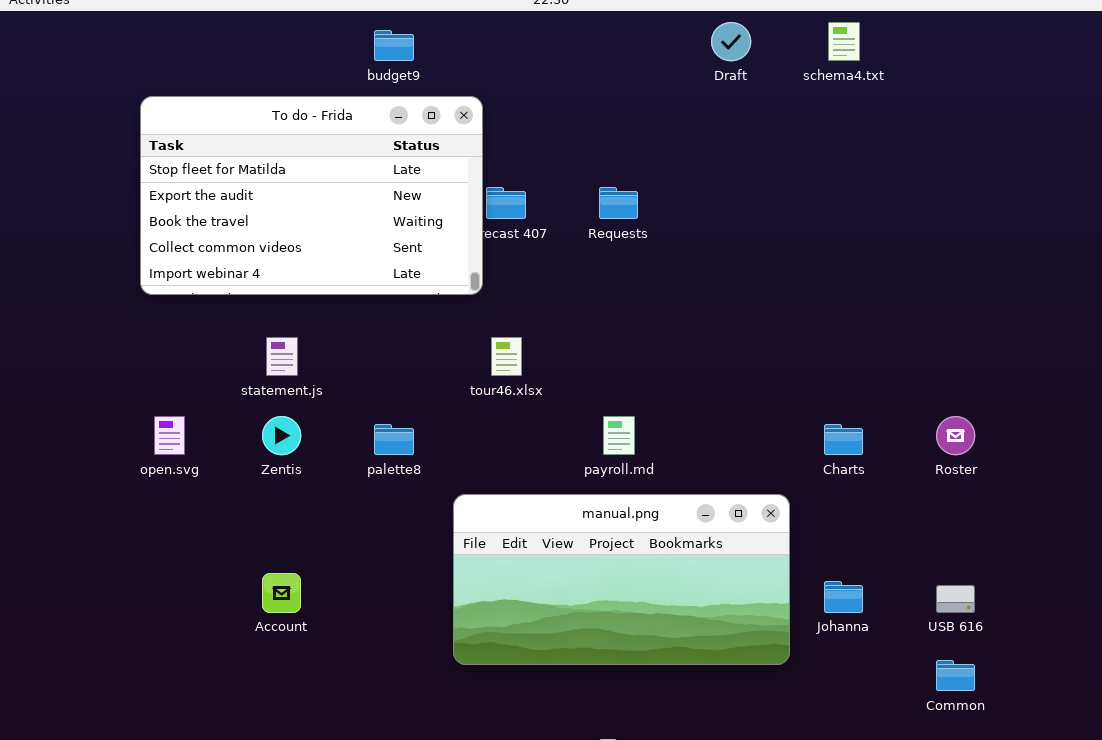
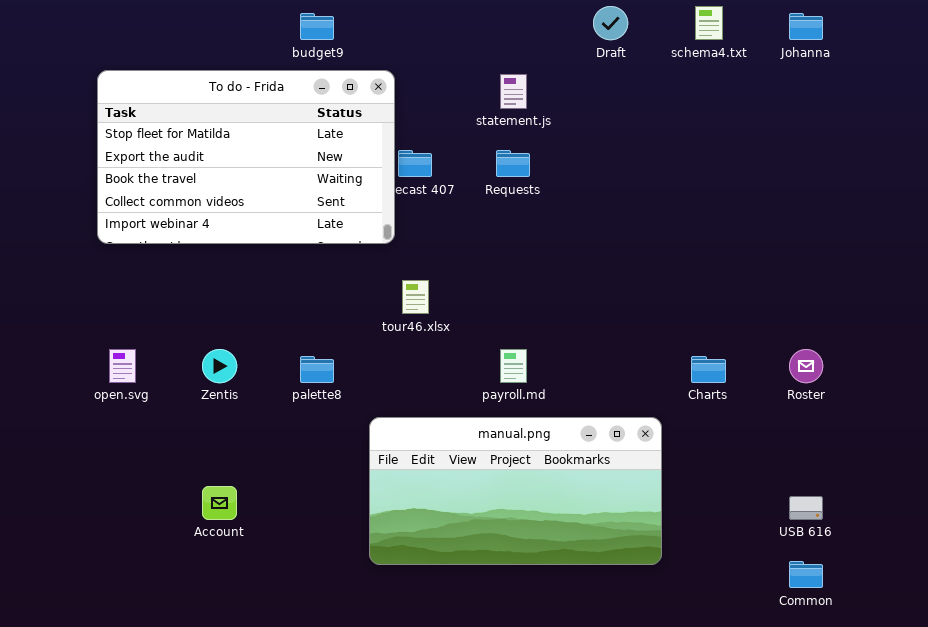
statement.js: [266,337,298,376] -> [500,74,527,109], moved
Johanna: [824,581,863,613] -> [789,13,823,40], moved

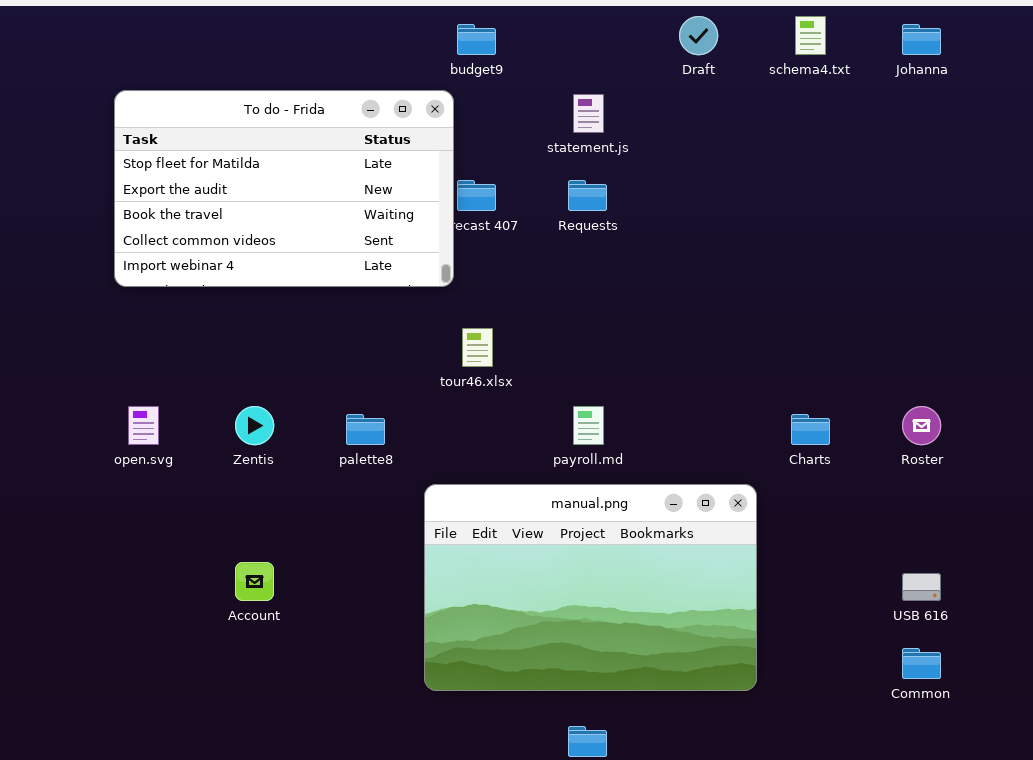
budget9: [300,13,334,40] -> [457,24,496,55], moved
manual.png: [369,417,662,565] -> [424,484,757,691], resized

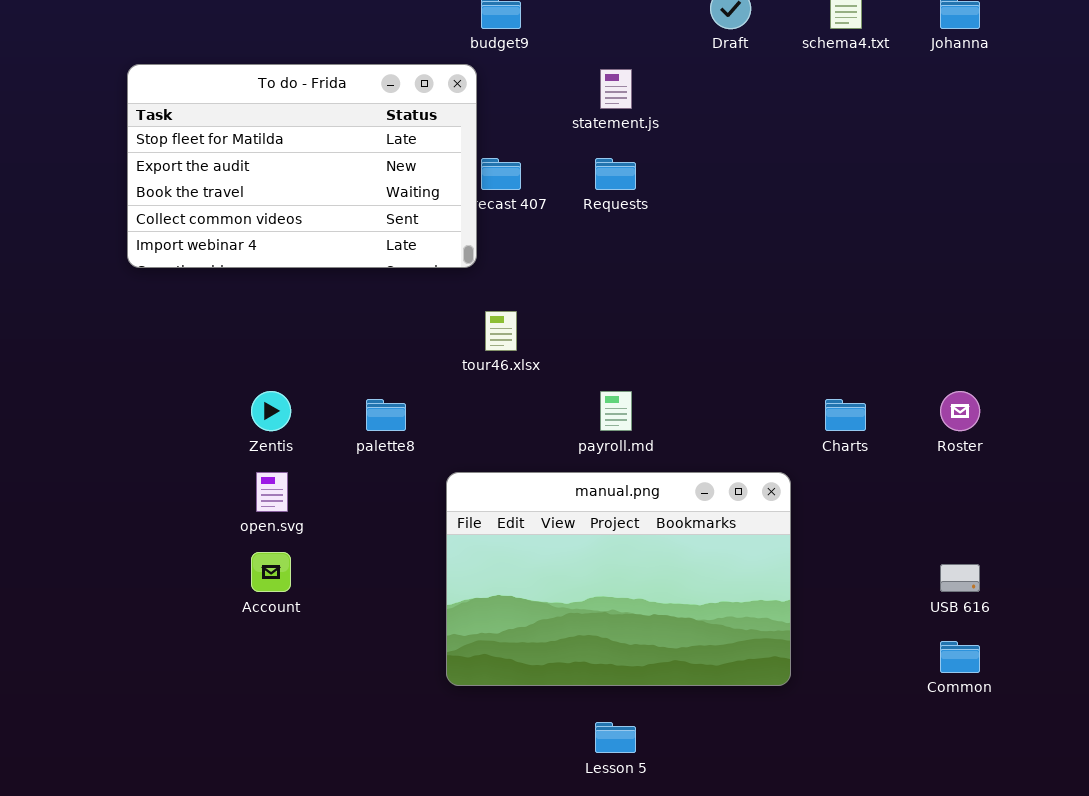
open.svg: [128,406,159,445] -> [256,472,288,512], moved

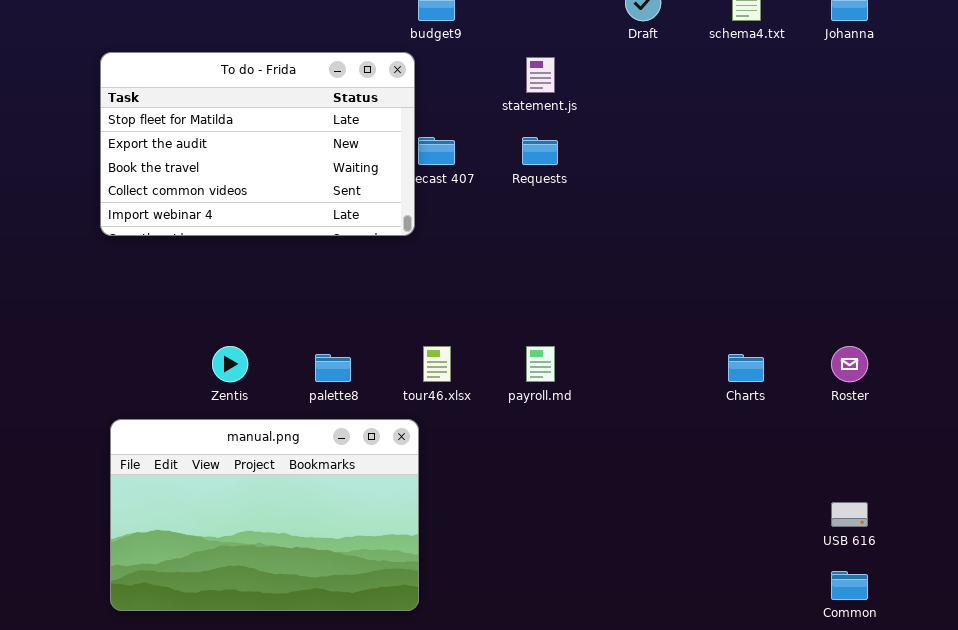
tour46.xlsx: [485,311,517,351] -> [423,346,451,382], moved
manual.png: [446,472,791,686] -> [110,419,419,611], moved

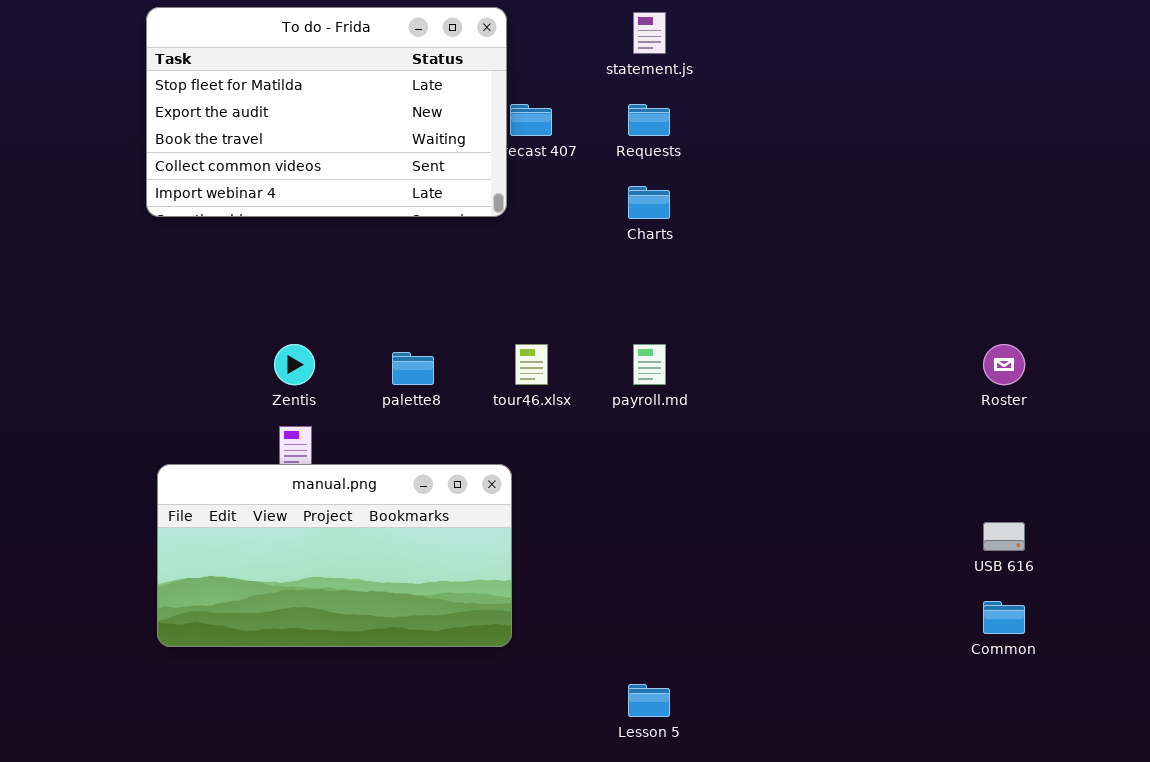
Charts: [728,354,764,382] -> [628,186,670,219], moved
manual.png: [110,419,419,611] -> [157,464,512,647], resized

